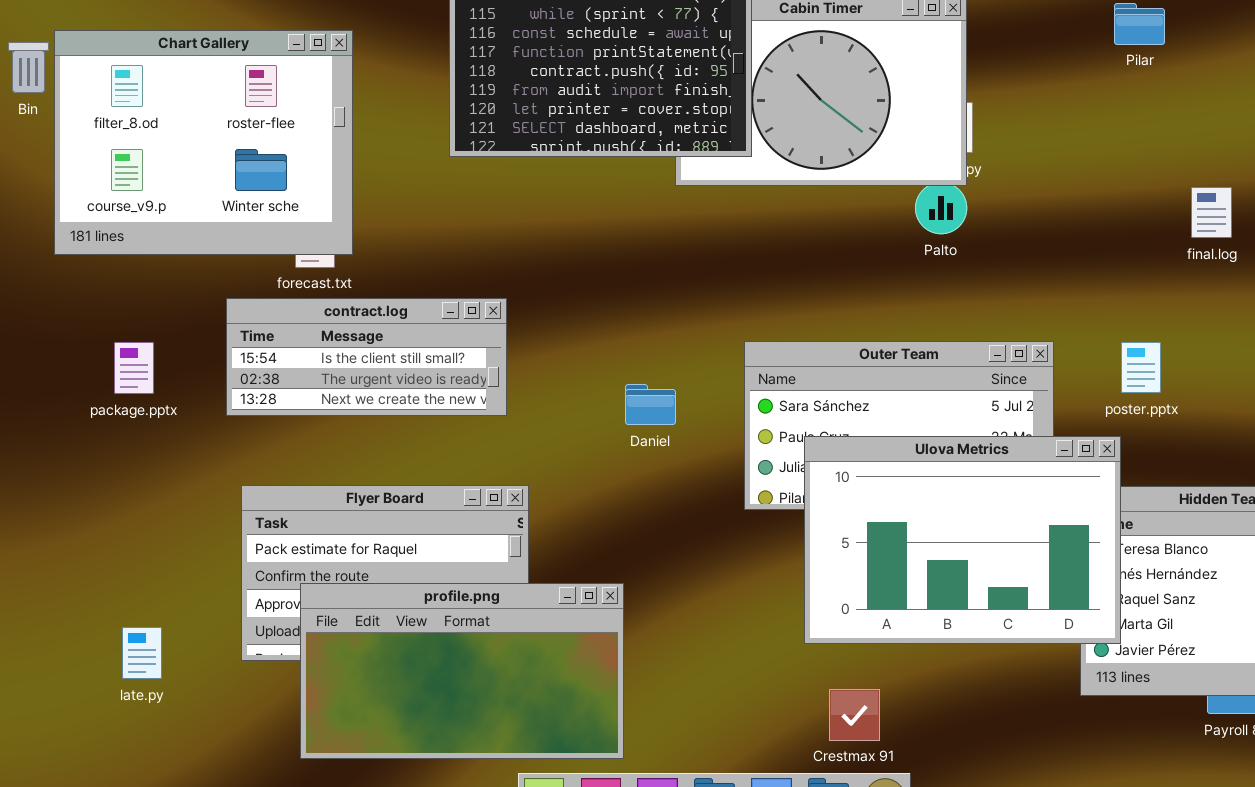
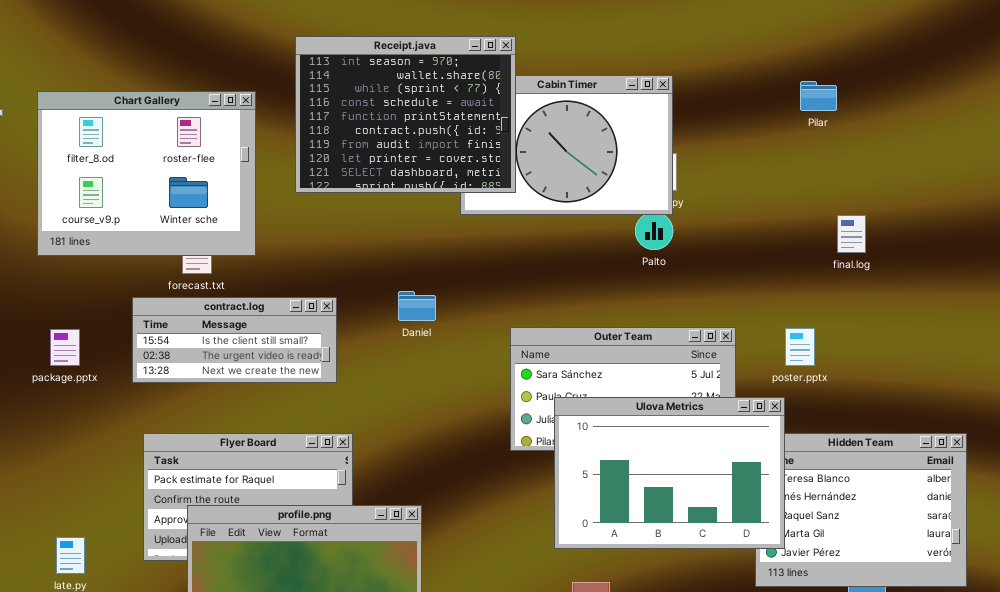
Pilar: [1114,3,1165,45] -> [800,81,837,111], moved
Chart Gallery: [54,30,353,255] -> [37,91,256,256], moved
Daniel: [625,384,676,425] -> [398,291,436,321], moved

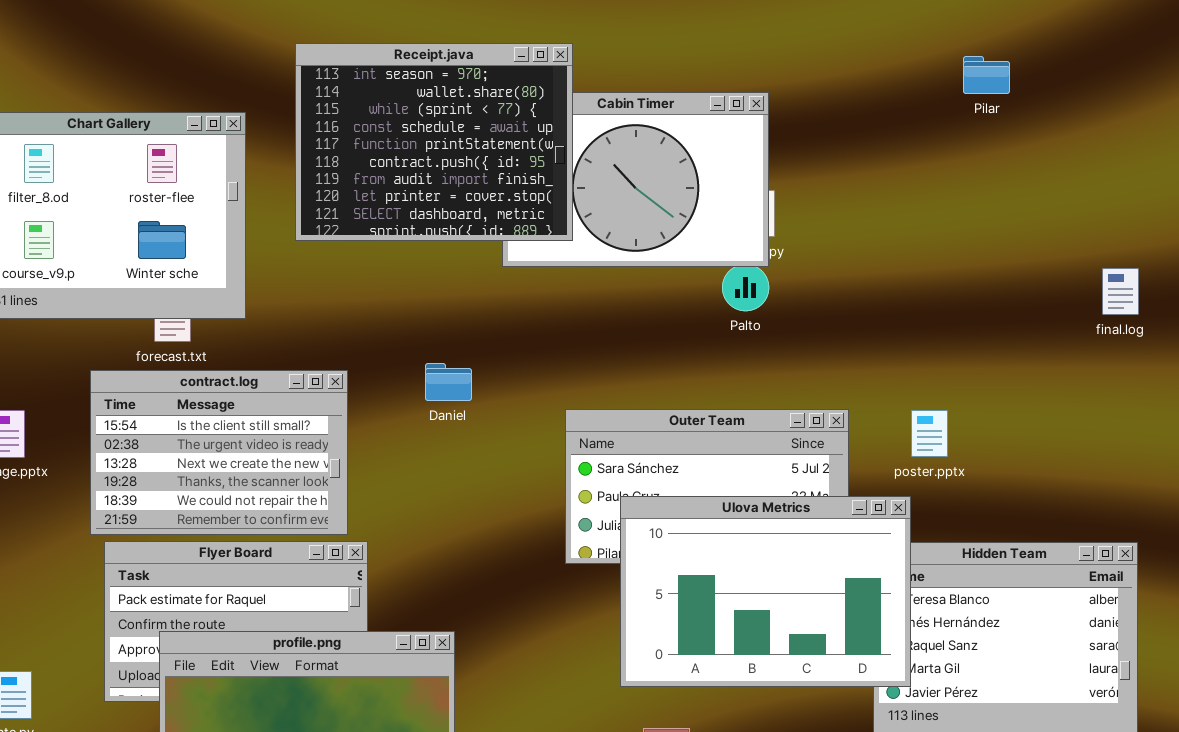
Pilar: [800,81,837,111] -> [963,56,1010,94], moved
final.log: [837,215,866,253] -> [1102,268,1139,315], moved
contract.log: [132,297,337,383] -> [90,370,348,535], resized

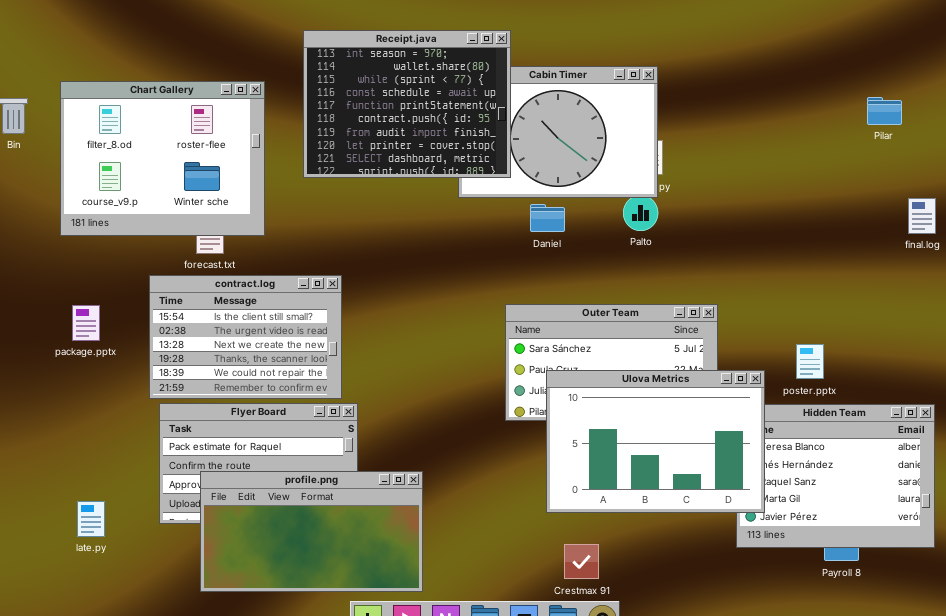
Pilar: [963,56,1010,94] -> [867,97,902,125], moved
Daniel: [425,363,472,401] -> [530,204,565,232], moved
poster.pptx: [911,410,948,457] -> [796,344,824,379], moved

